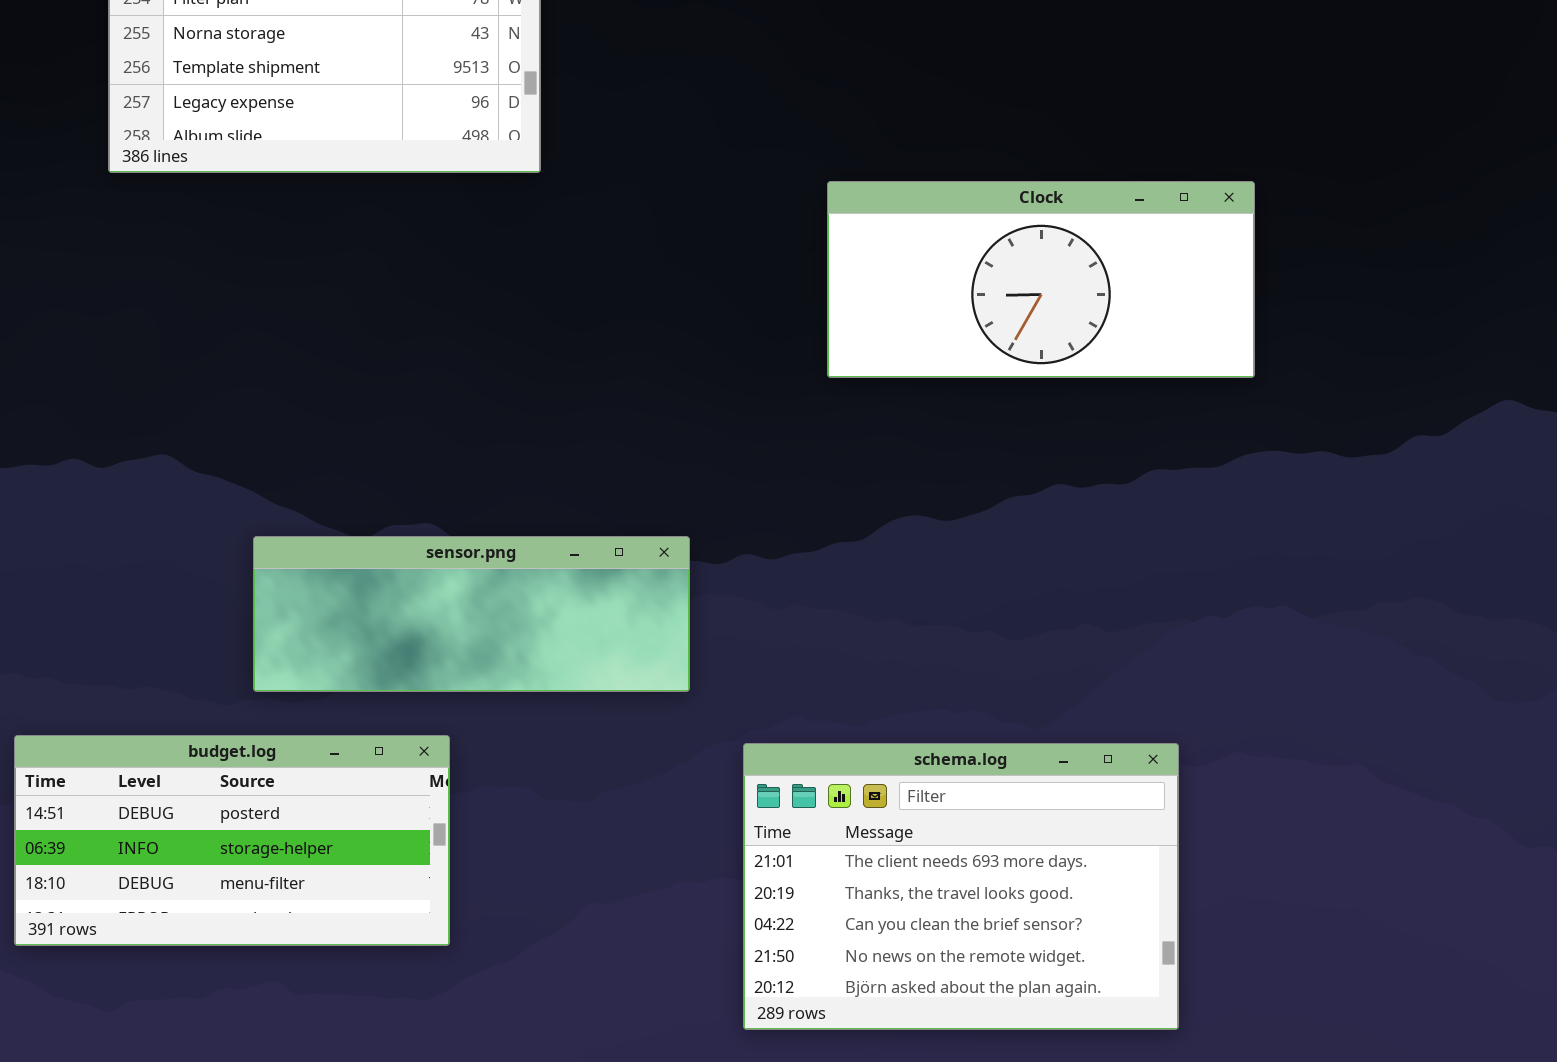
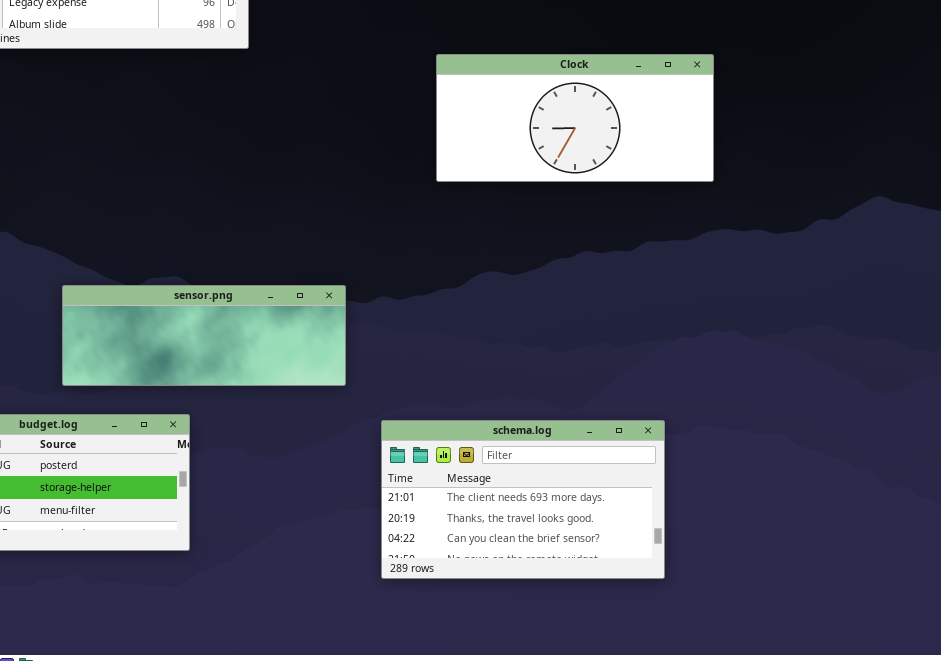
schema.log: [743,743,1179,1030] -> [381,420,665,579], resized

